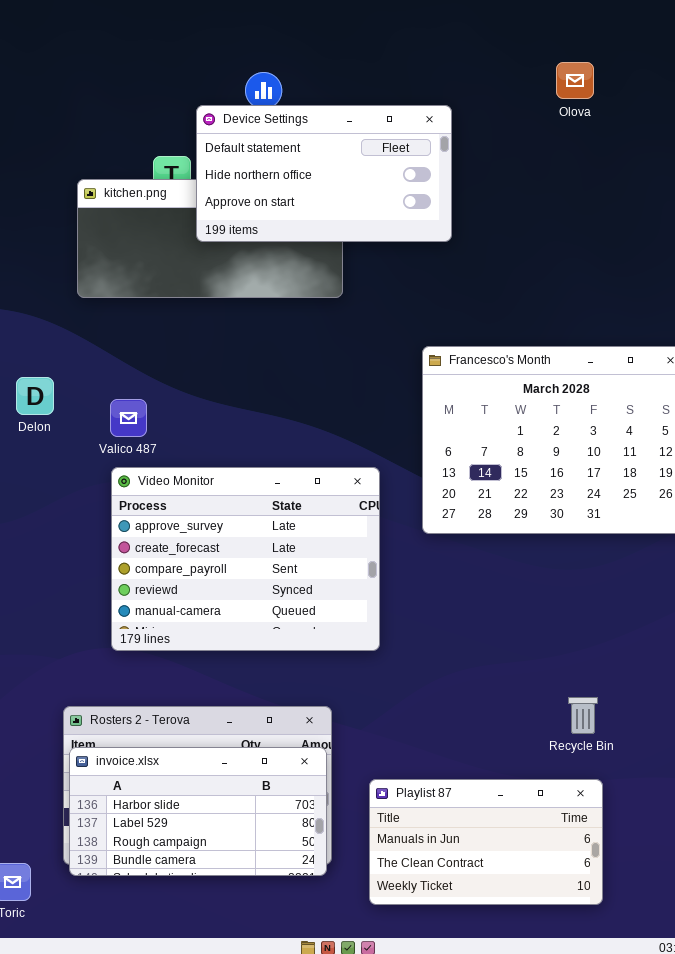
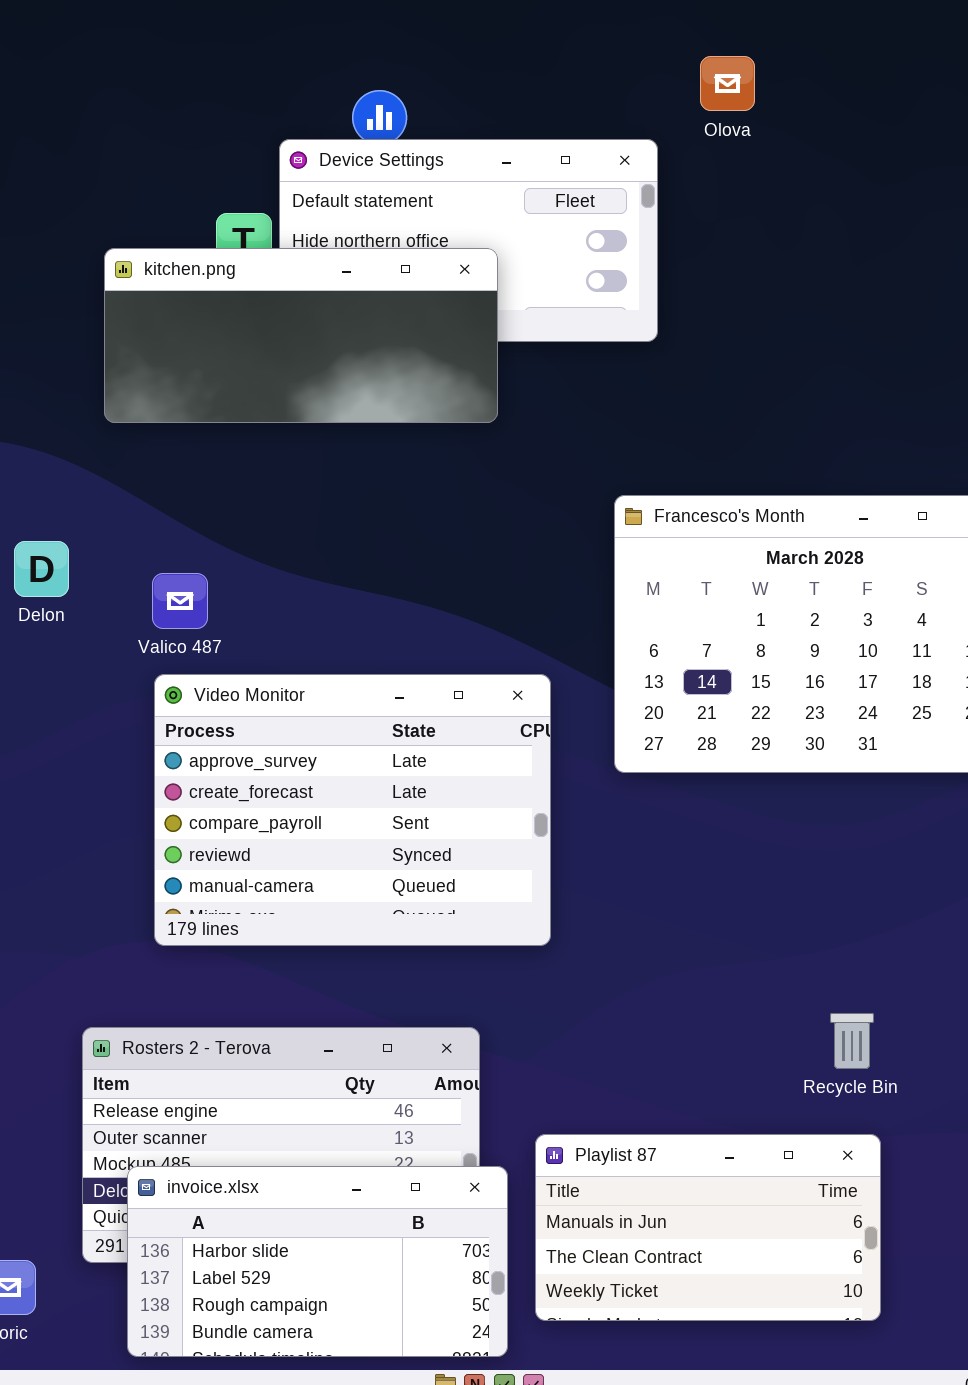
Olova: [556,62,594,99] -> [700,56,755,111], moved
kitchen.png: [77,179,343,298] -> [104,248,498,423], raised
invoice.xlsx: [69,747,327,876] -> [127,1166,508,1357], moved

